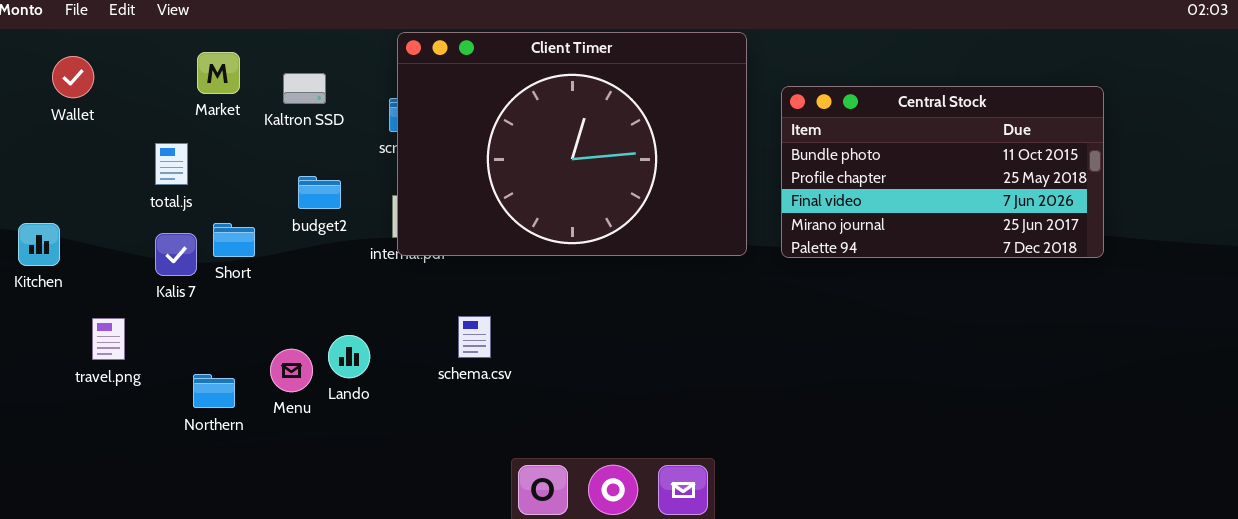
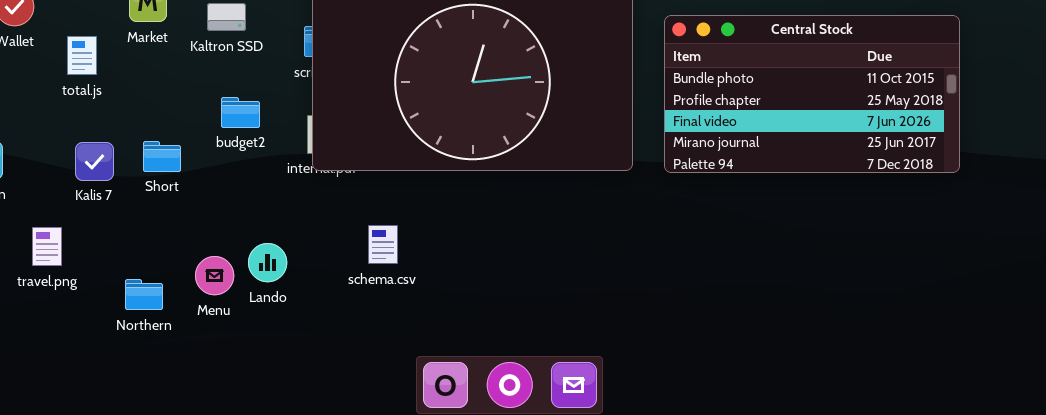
total.js: [155,143,188,185] -> [67,36,97,75], moved
Kalis 7: [155,233,197,276] -> [75,142,114,181], moved

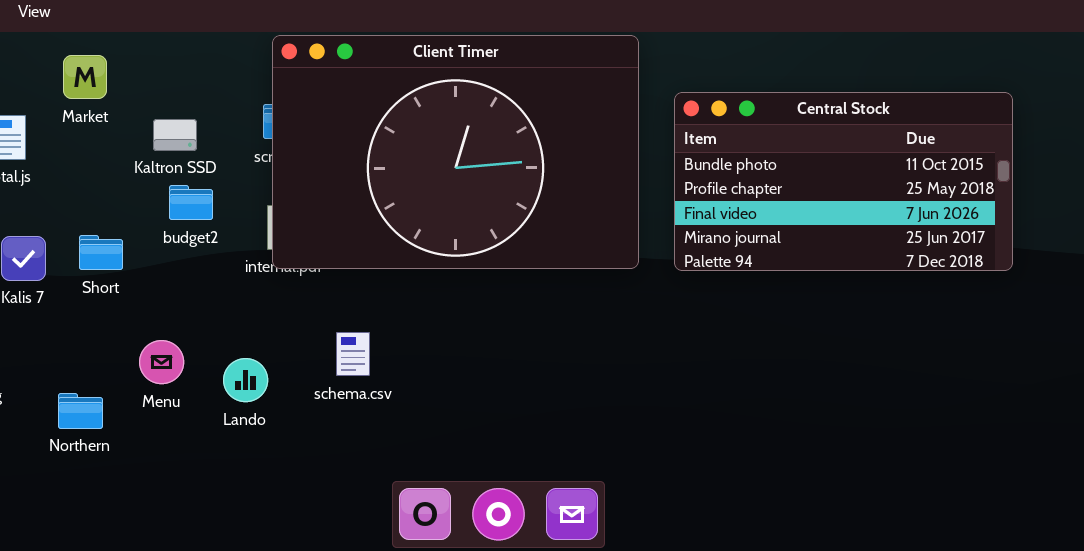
Kaltron SSD: [207,3,246,31] -> [153,119,197,151], moved
Lando: [248,243,287,282] -> [223,358,268,402], moved
Menu: [195,256,234,295] -> [139,340,184,384], moved

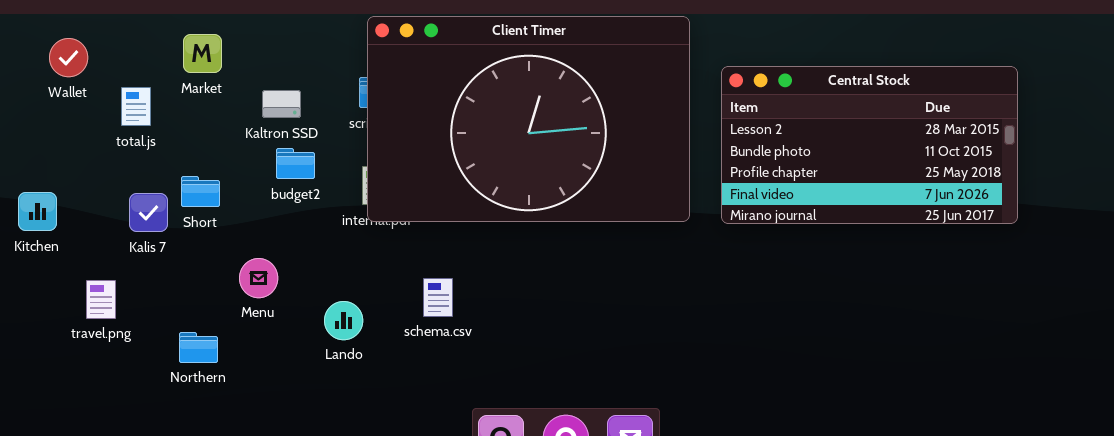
Central Stock: [674,92,1013,271] -> [721,66,1018,224], scrolled up 1 row
Short: [79,235,123,270] -> [181,176,220,207], moved
Menu: [139,340,184,384] -> [239,258,278,298], moved

